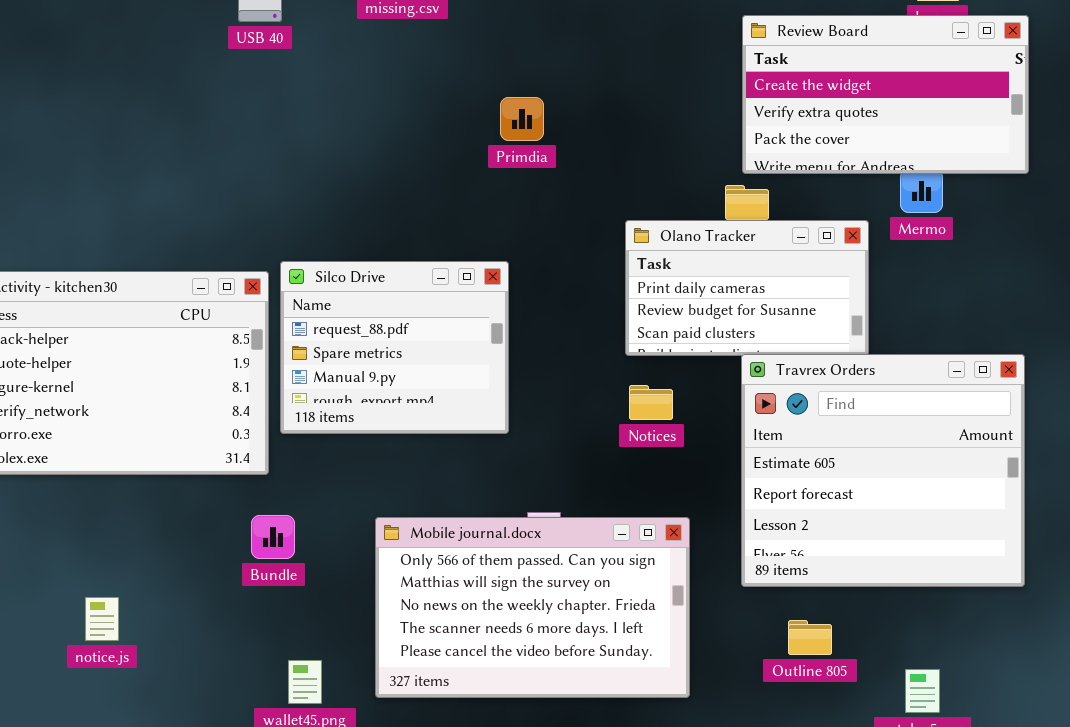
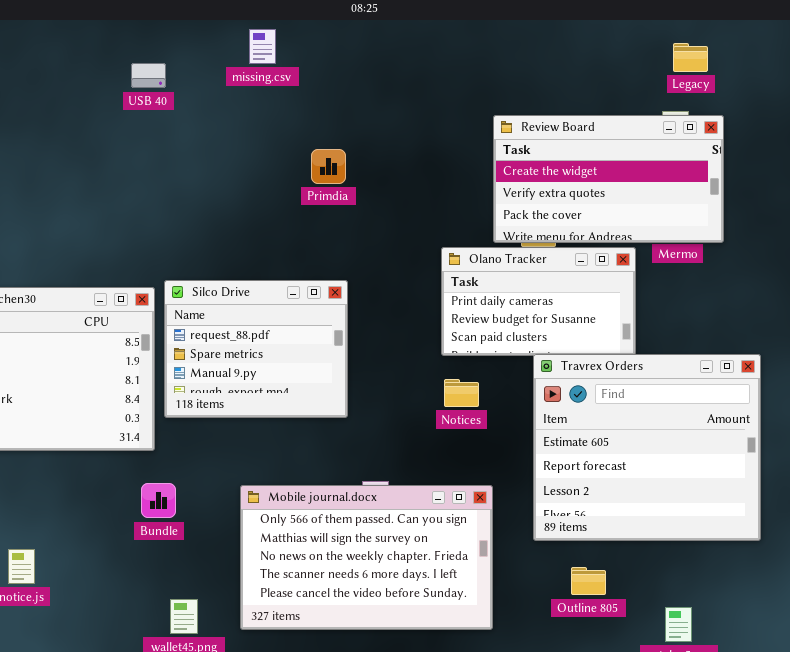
Review Board: [742,15,1029,174] -> [493,115,724,243], moved
Primdia: [500,97,544,141] -> [311,149,346,184], moved

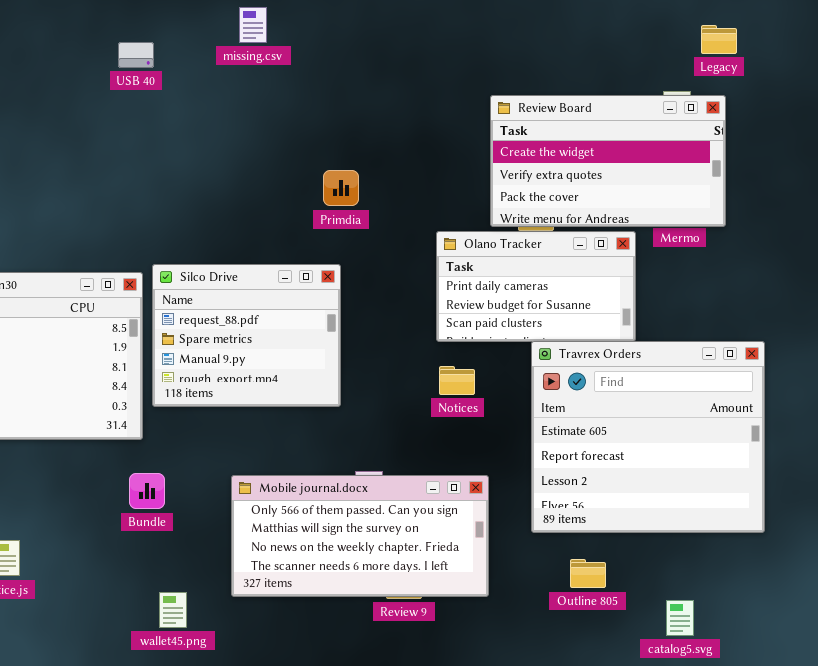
Legacy: [673,43,708,72] -> [701,25,737,54], moved
Primdia: [311,149,346,184] -> [323,170,359,206], moved
Mobile journal.docx: [240,485,493,630] -> [231,475,489,597], resized

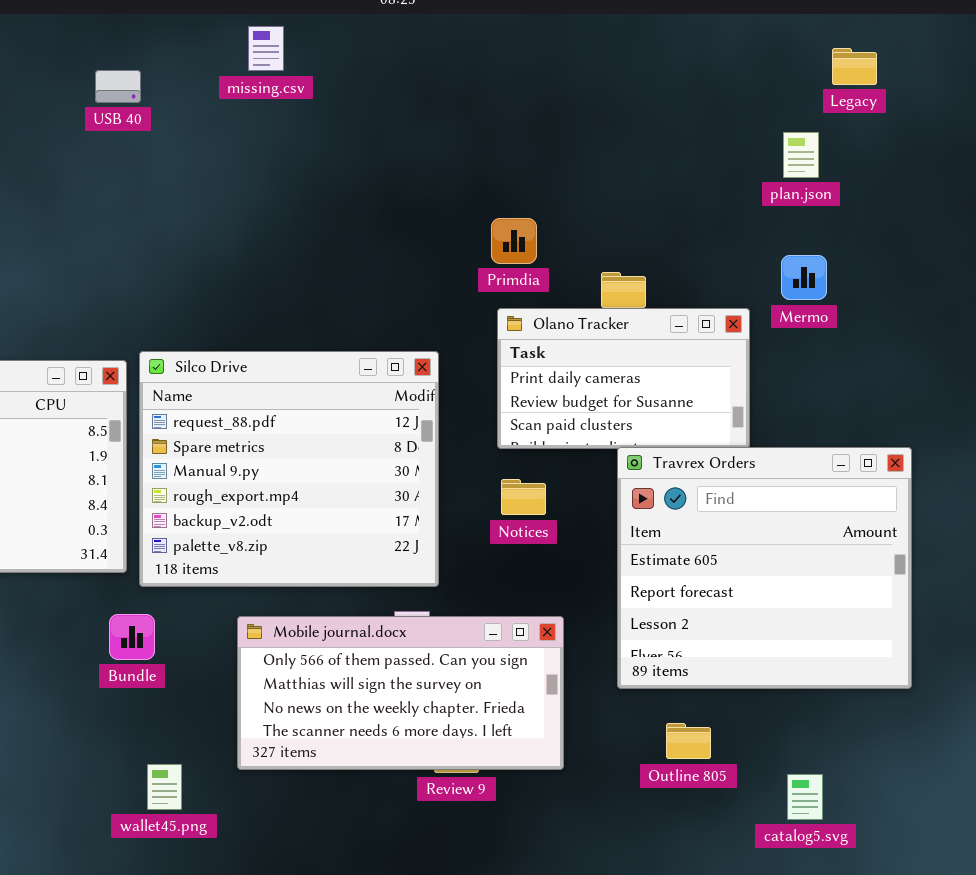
Review Board: [490,95,726,227] -> none, closed
Primdia: [323,170,359,206] -> [491,218,537,264], moved
Silco Drive: [152,264,341,407] -> [139,351,439,587], resized

